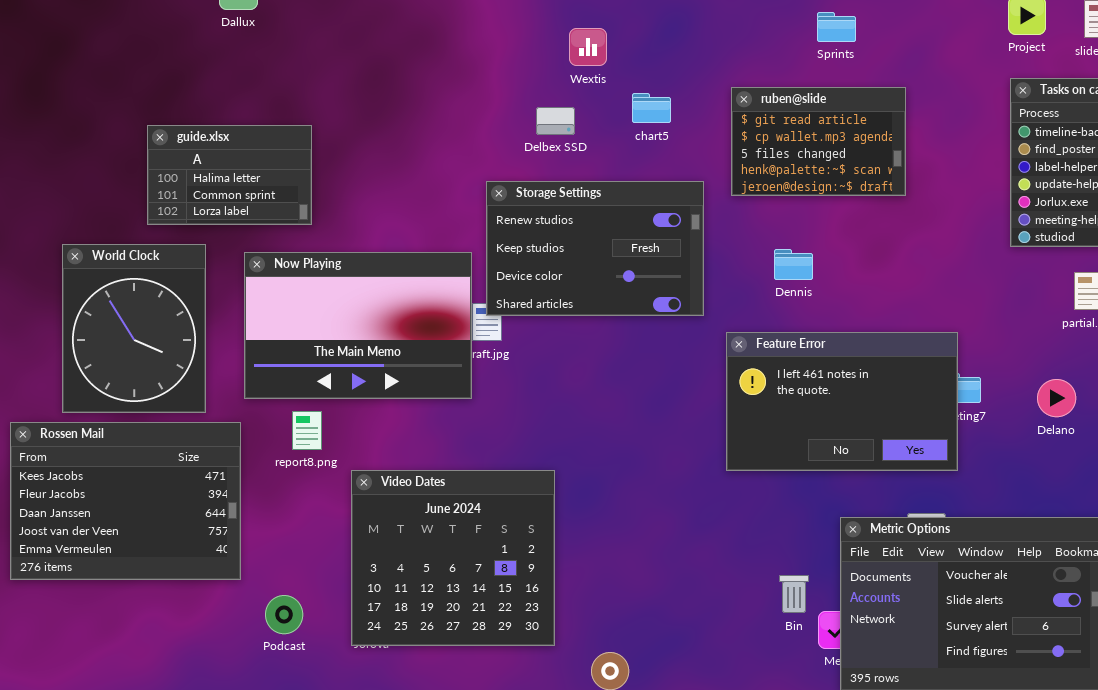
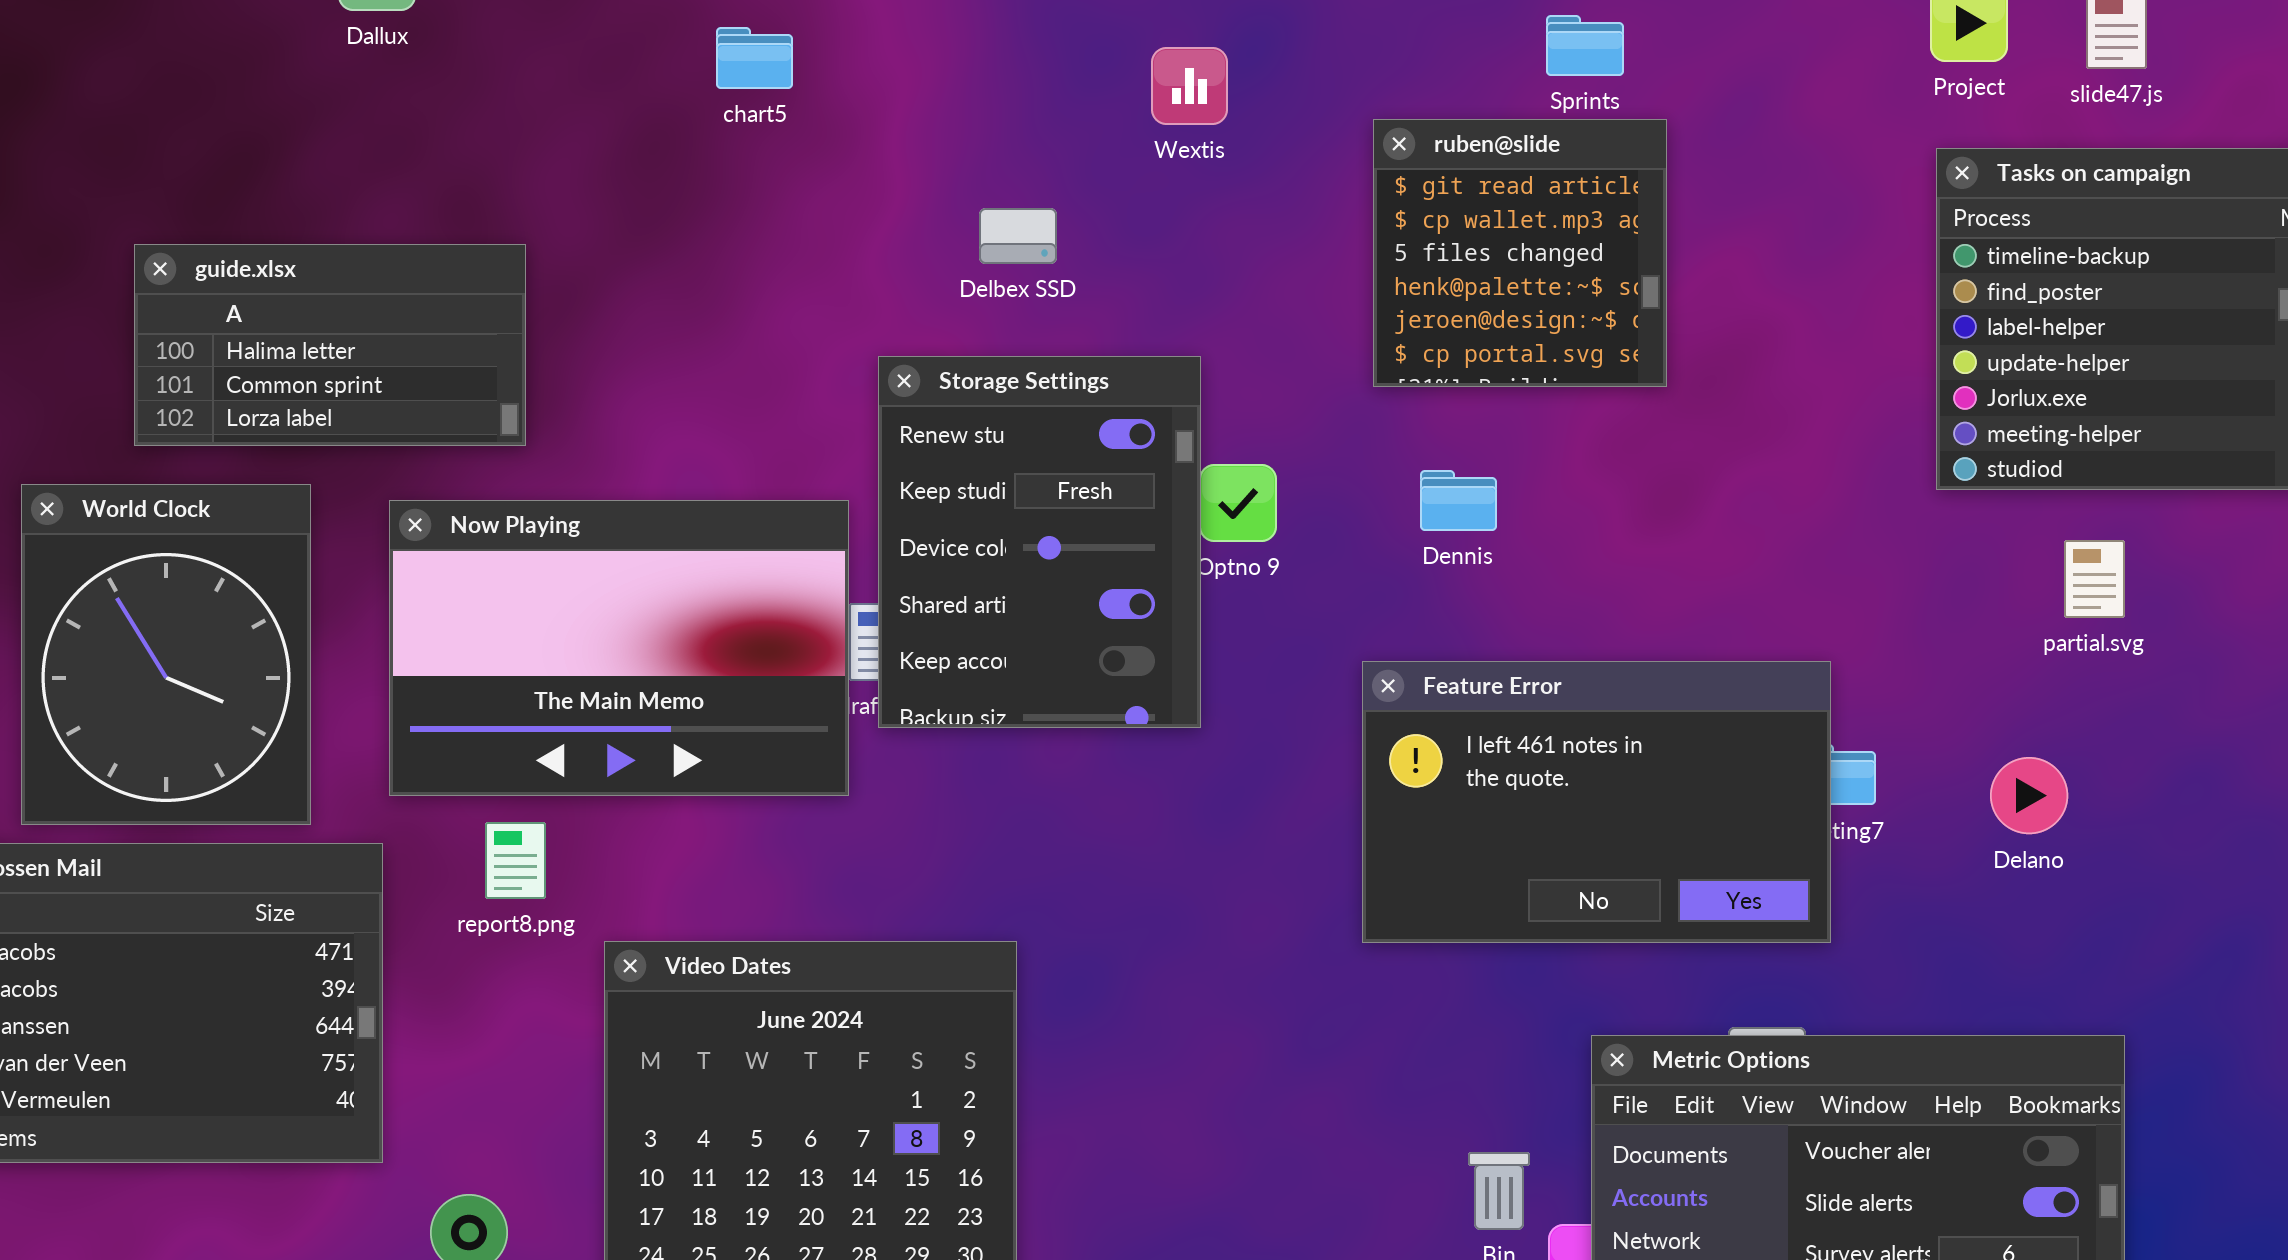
Wextis: [569,28,607,66] -> [1151,47,1228,125], moved
ruben@slide: [731,87,906,196] -> [1373,119,1667,387], resized
chart5: [632,93,671,123] -> [716,27,793,89], moved
guide.xlsx: [147,125,312,225] -> [134,244,526,446], resized
Storage Settings: [486,181,704,316] -> [878,356,1201,728], resized
Dennis: [774,249,813,280] -> [1420,470,1497,531], moved

